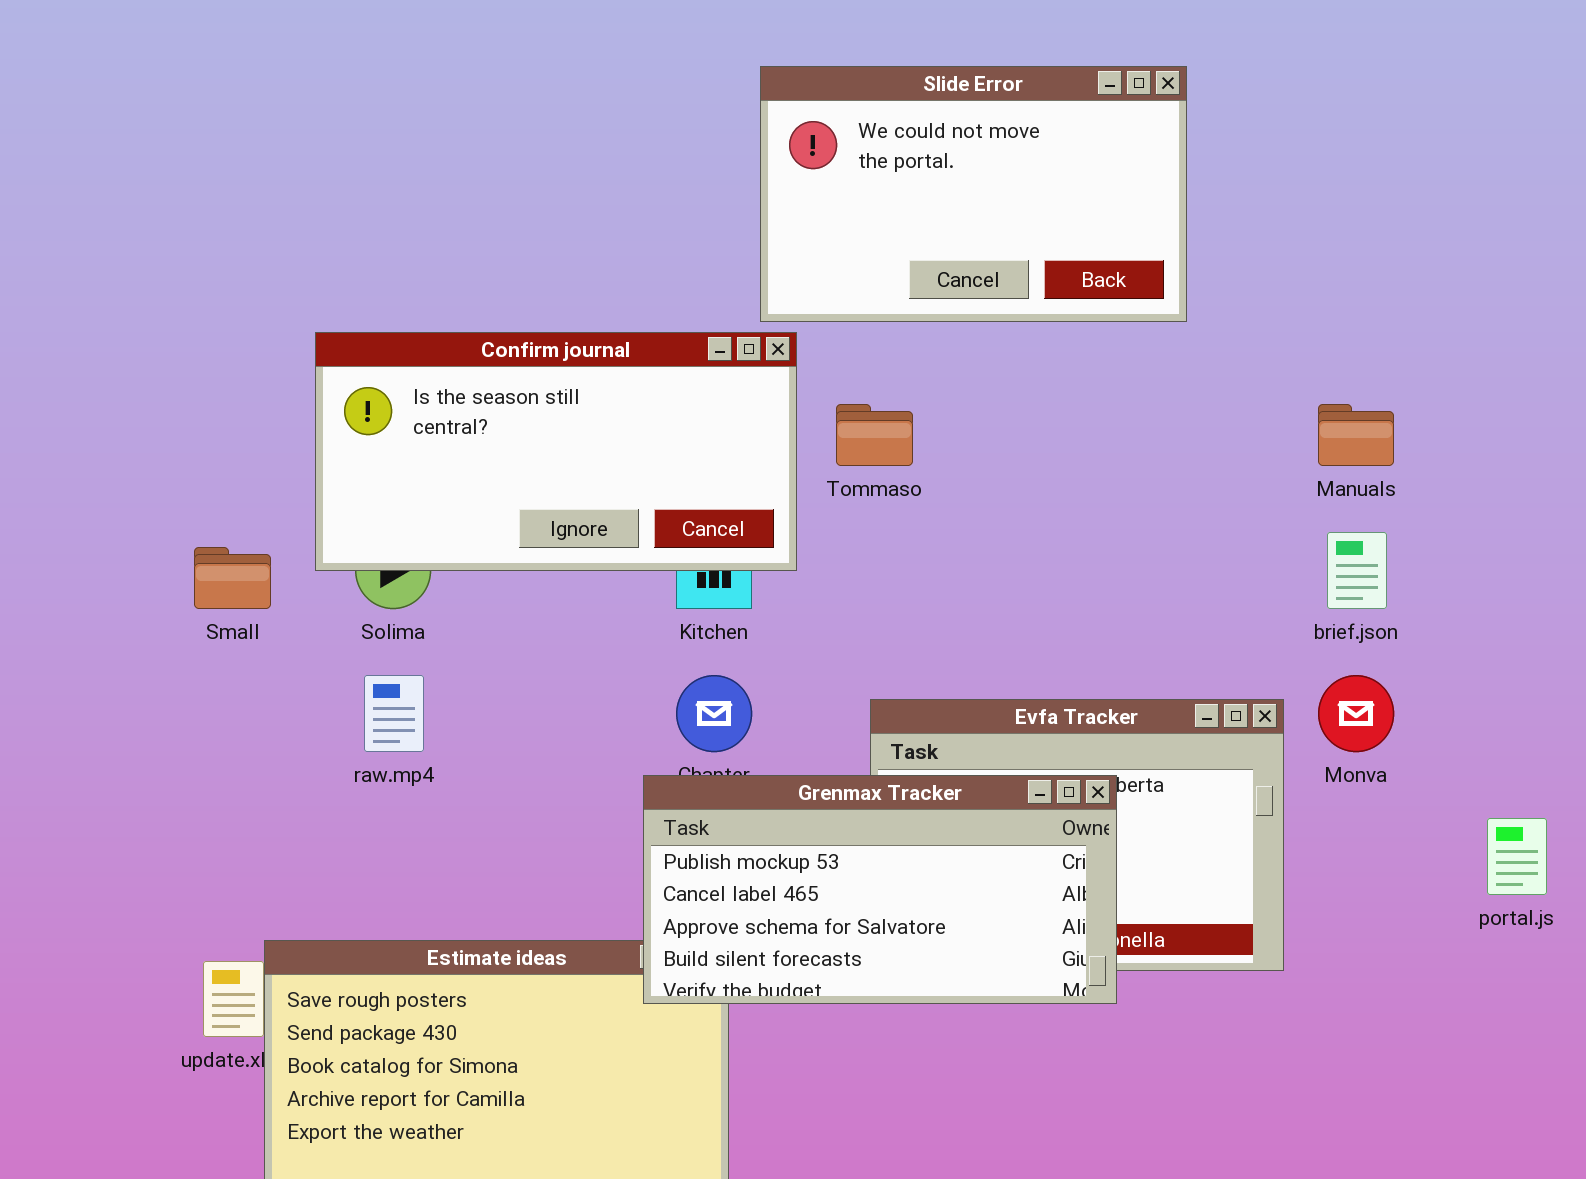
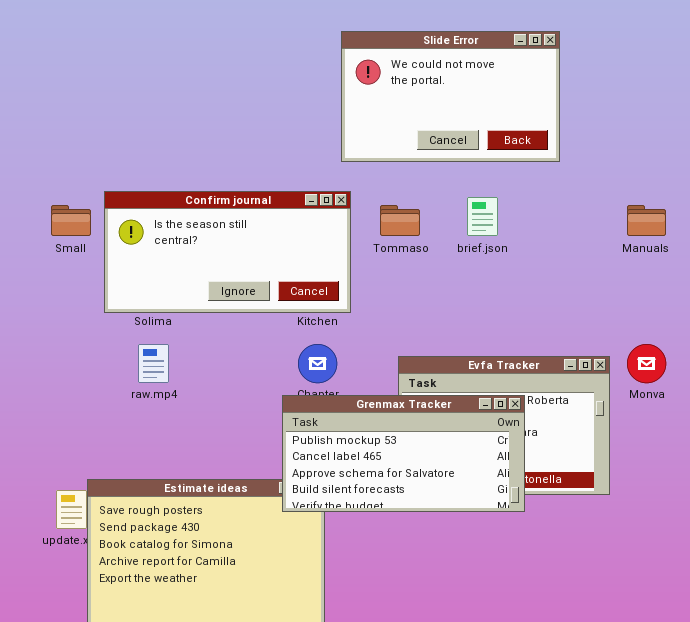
Confirm journal: [315,332,797,571] -> [104,191,351,313], moved
brief.json: [1327,532,1387,609] -> [467,197,498,236], moved
Small: [194,547,271,609] -> [51,205,91,236], moved

